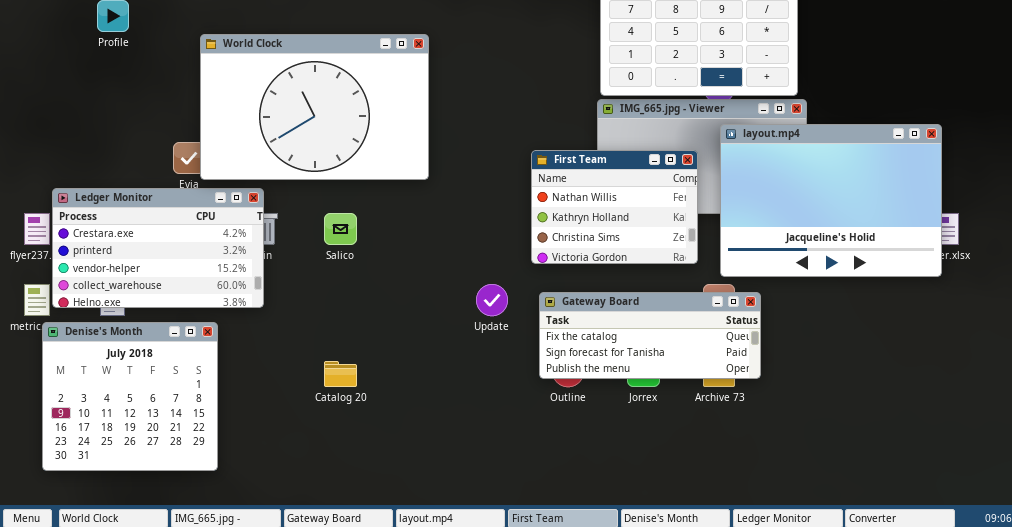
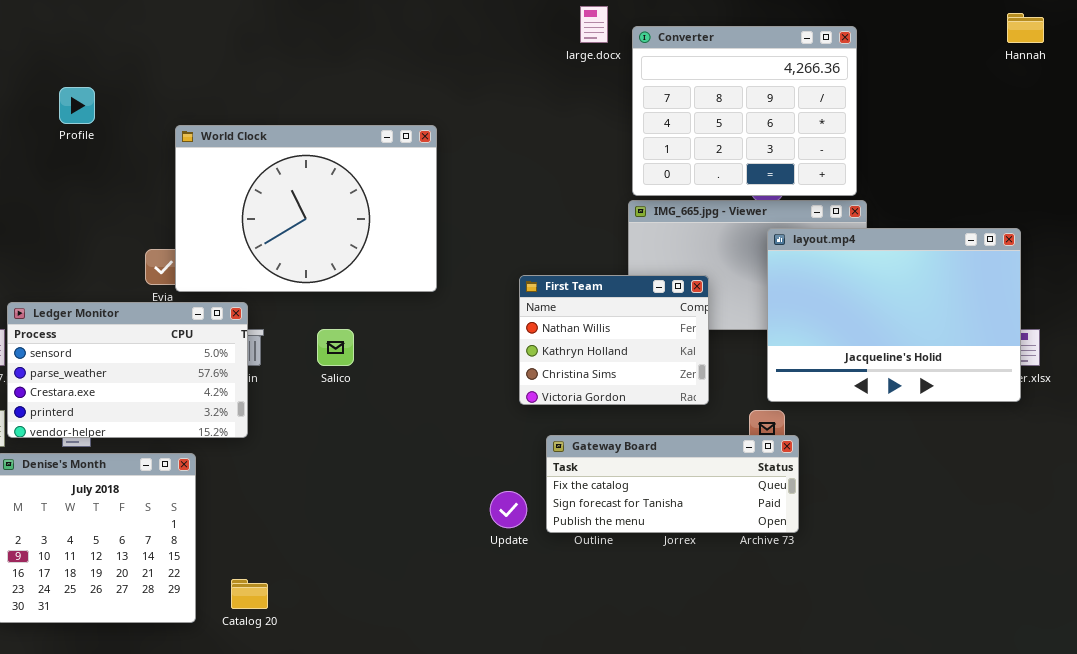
First Team: [531,150,698,264] -> [519,275,709,405], moved
Ledger Monitor: [52,188,264,308] -> [7,302,248,438], scrolled up 2 rows
Update: [476,284,508,316] -> [490,491,527,528], moved
Gateway Board: [539,292,761,379] -> [546,435,799,533], moved
Catalog 20: [324,361,357,387] -> [231,579,268,609], moved

